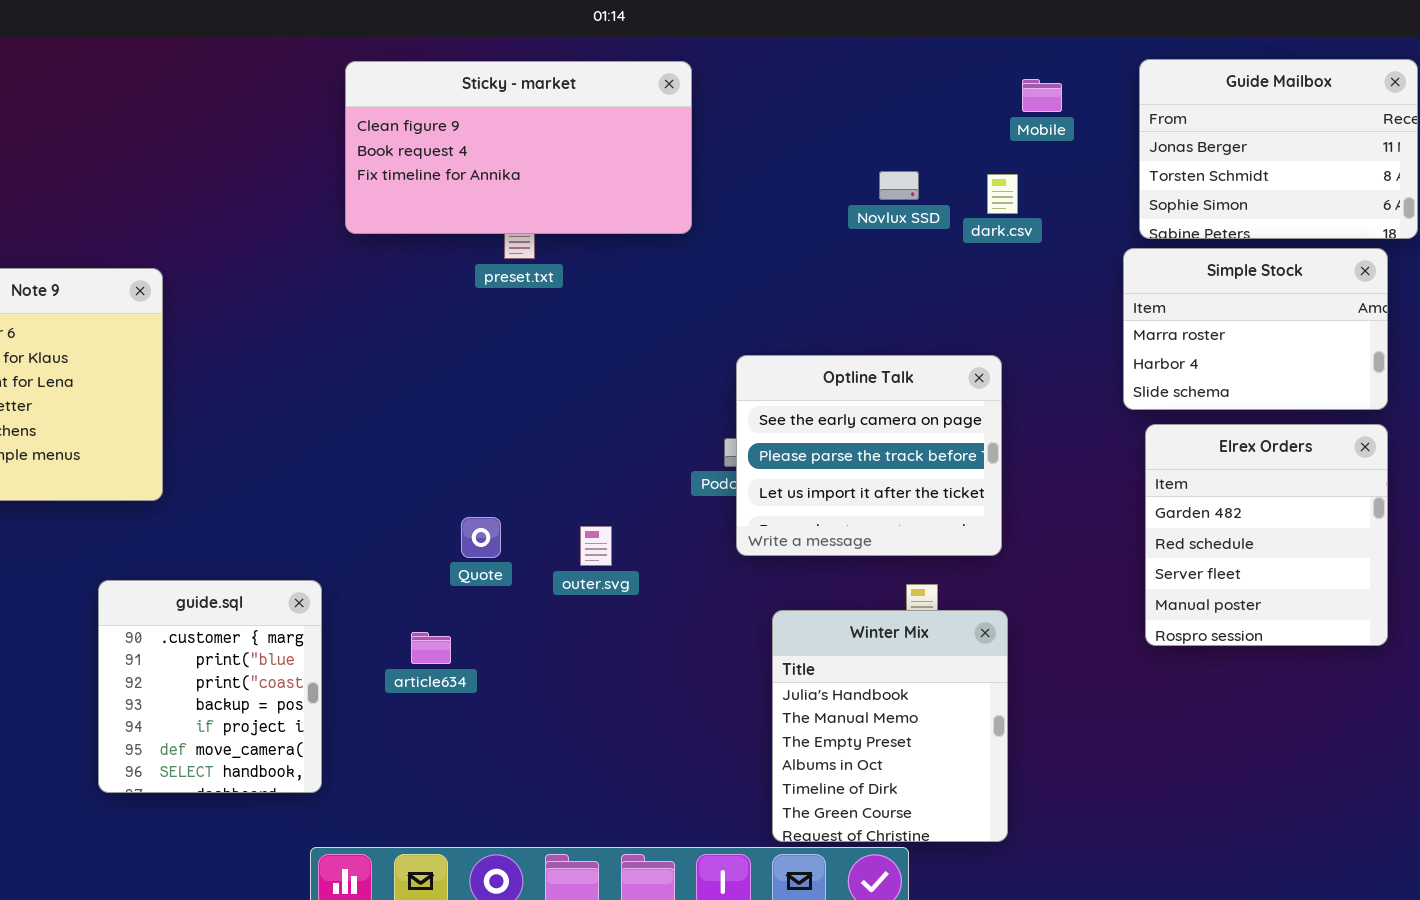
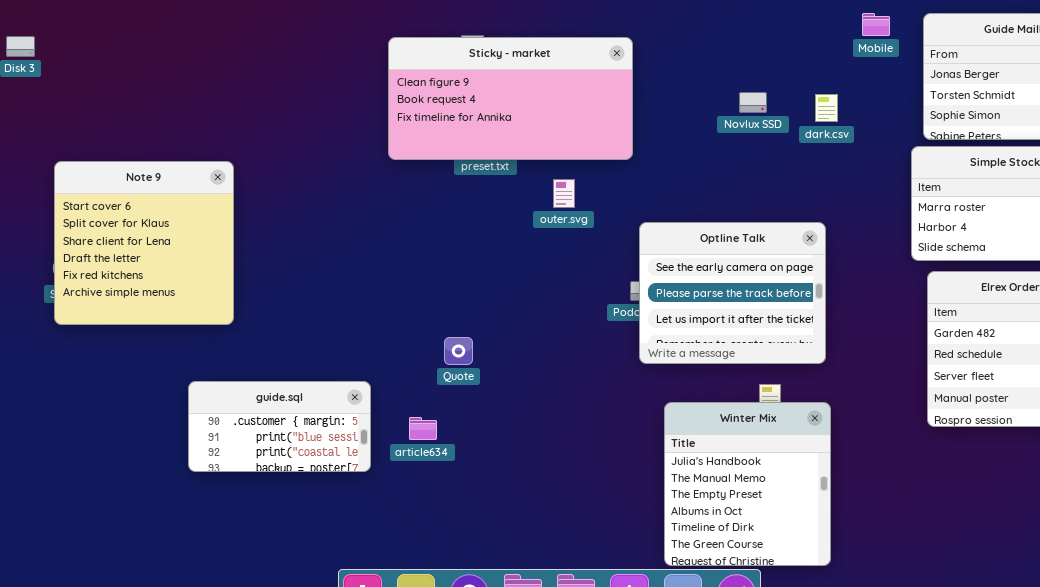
Sticky - market: [345,61,692,234] -> [388,37,633,160], moved
Mobile: [1022,79,1062,112] -> [862,13,890,36], moved
outer.svg: [580,526,612,566] -> [553,179,575,208], moved
guide.sql: [98,580,322,793] -> [188,381,371,472], resized

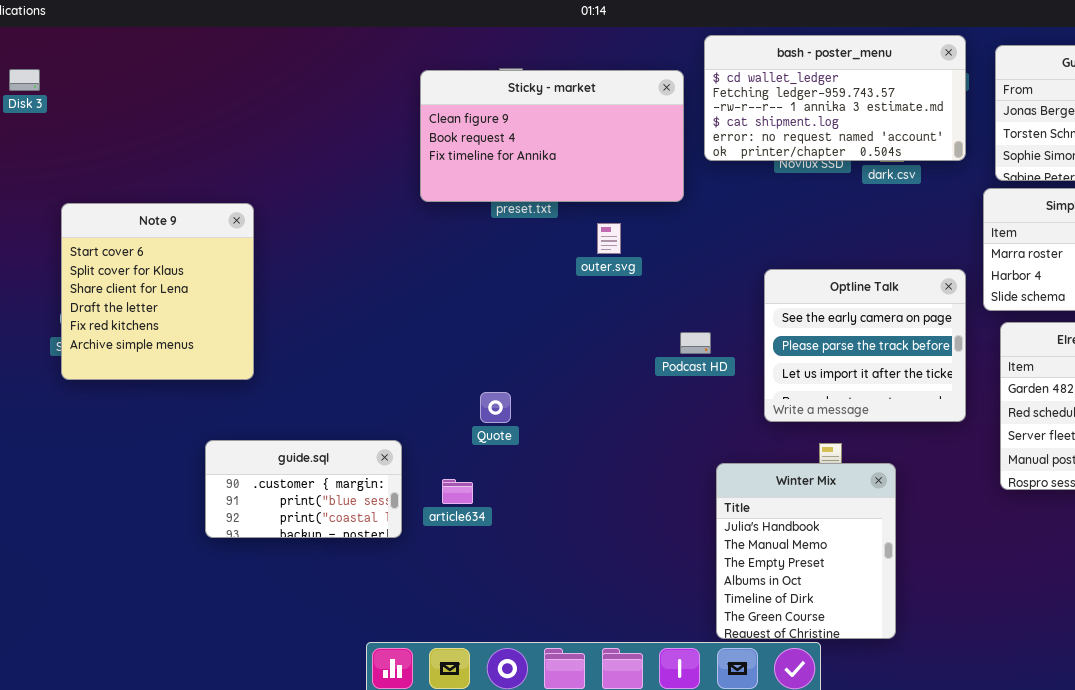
bash - poster_menu: none -> [704,35,966,161], opened
Optline Talk: [639,222,826,364] -> [764,269,966,422], moved

